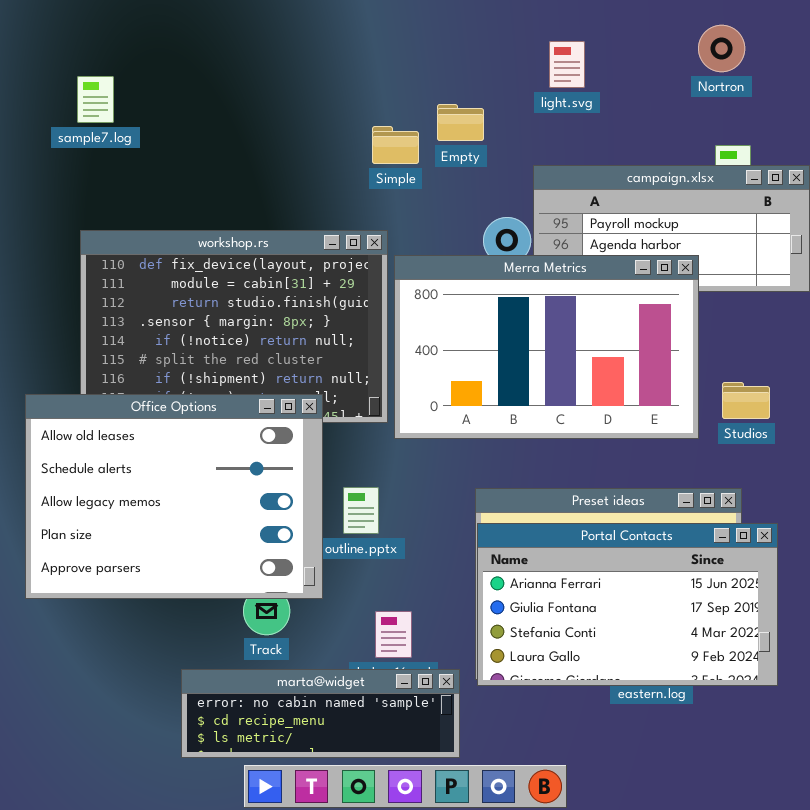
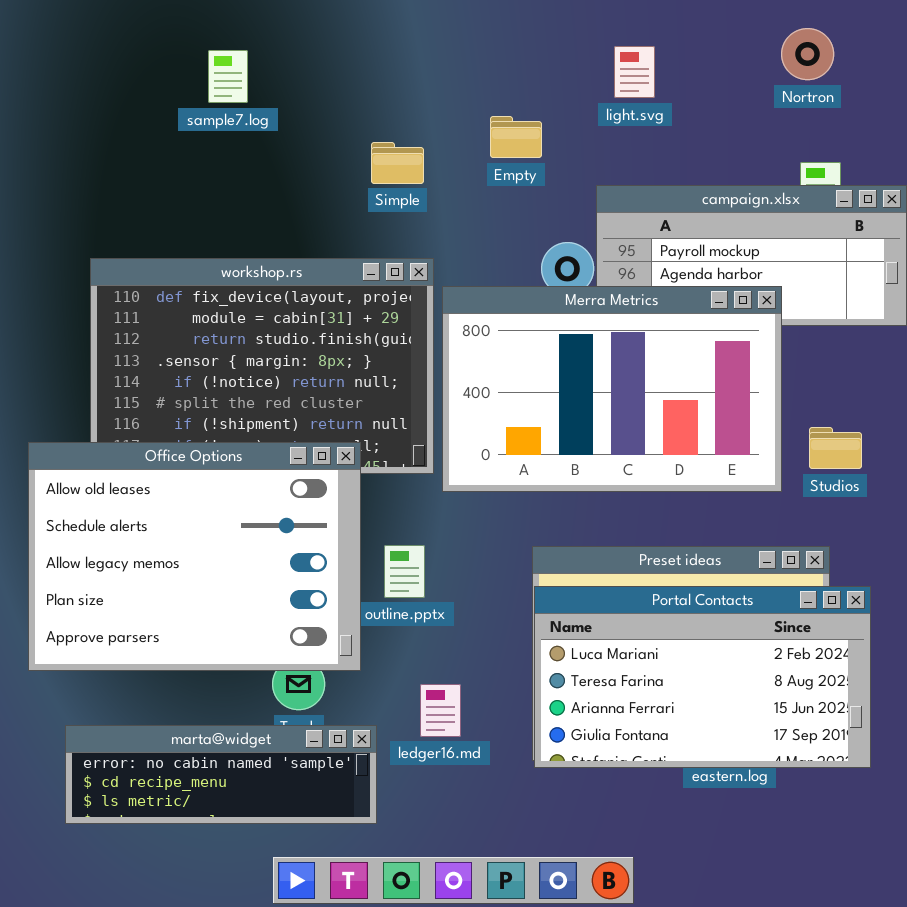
sample7.log: [77,76,114,123] -> [208,50,248,103], moved
Simple: [372,126,419,164] -> [371,142,424,184], moved
Portal Contacts: [477,523,778,686] -> [534,586,871,768], scrolled up 2 rows
marta@widget: [181,669,460,758] -> [65,725,377,824], moved

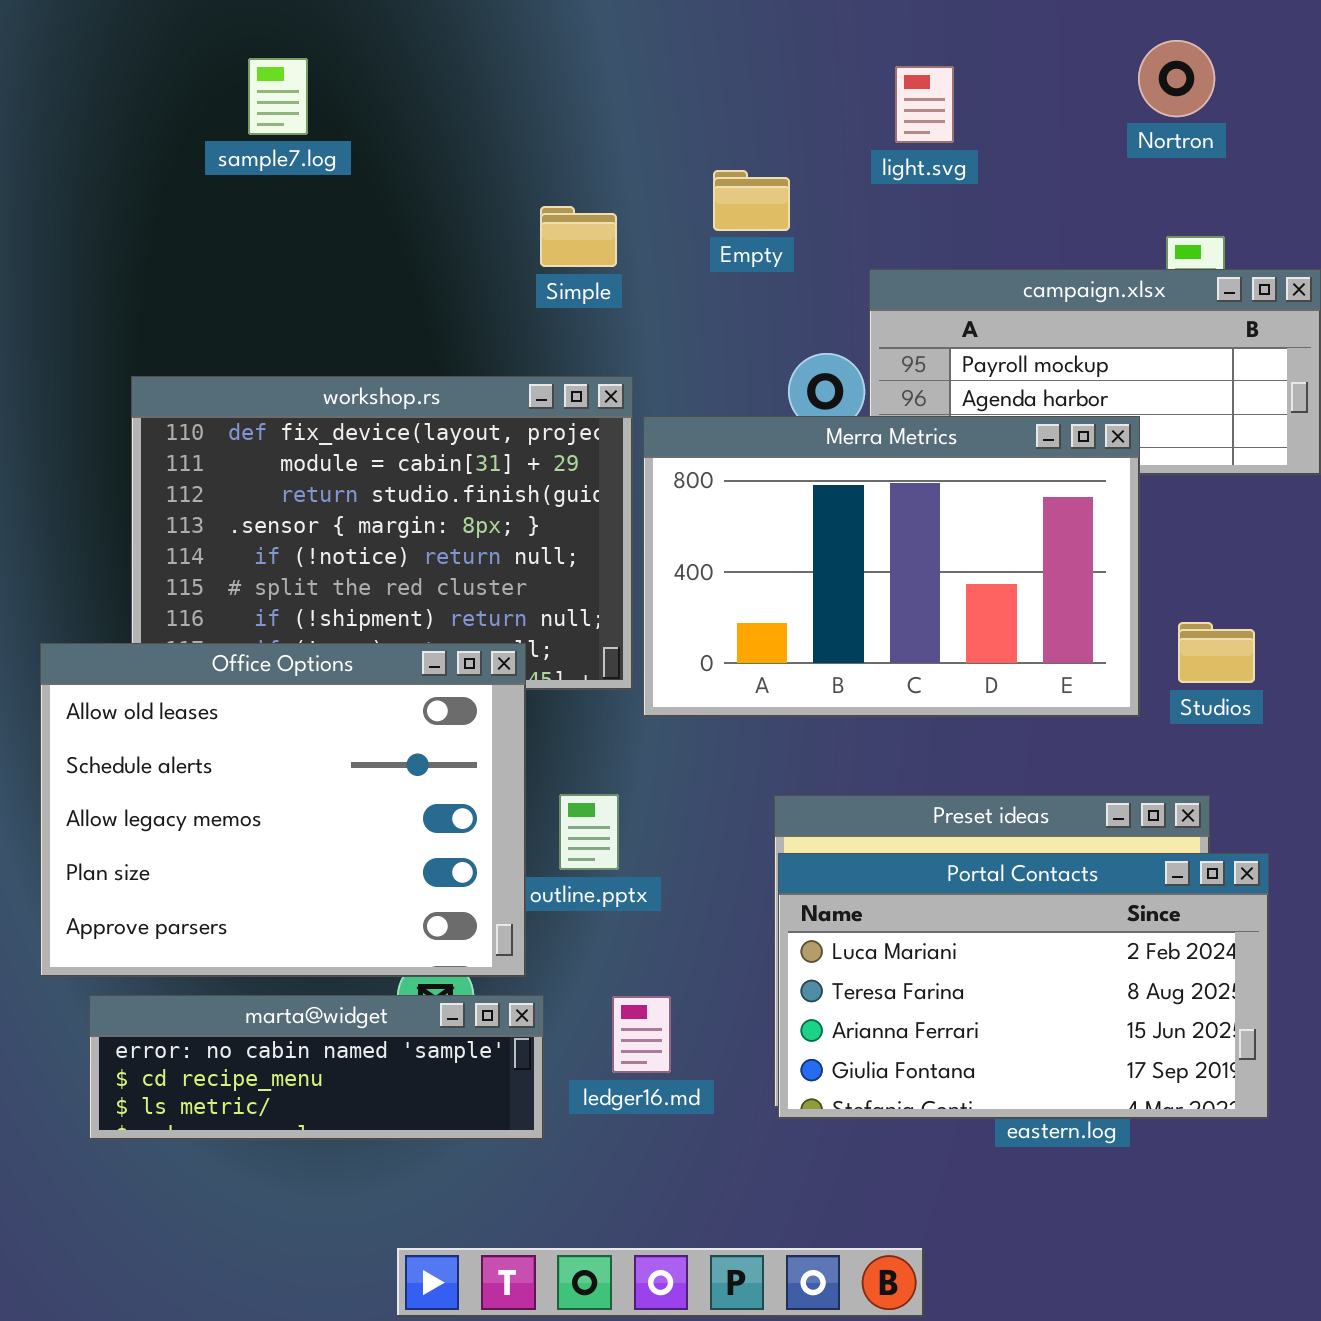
sample7.log: [208,50,248,103] -> [248,58,308,135], moved
marta@widget: [65,725,377,824] -> [89,995,544,1140], moved

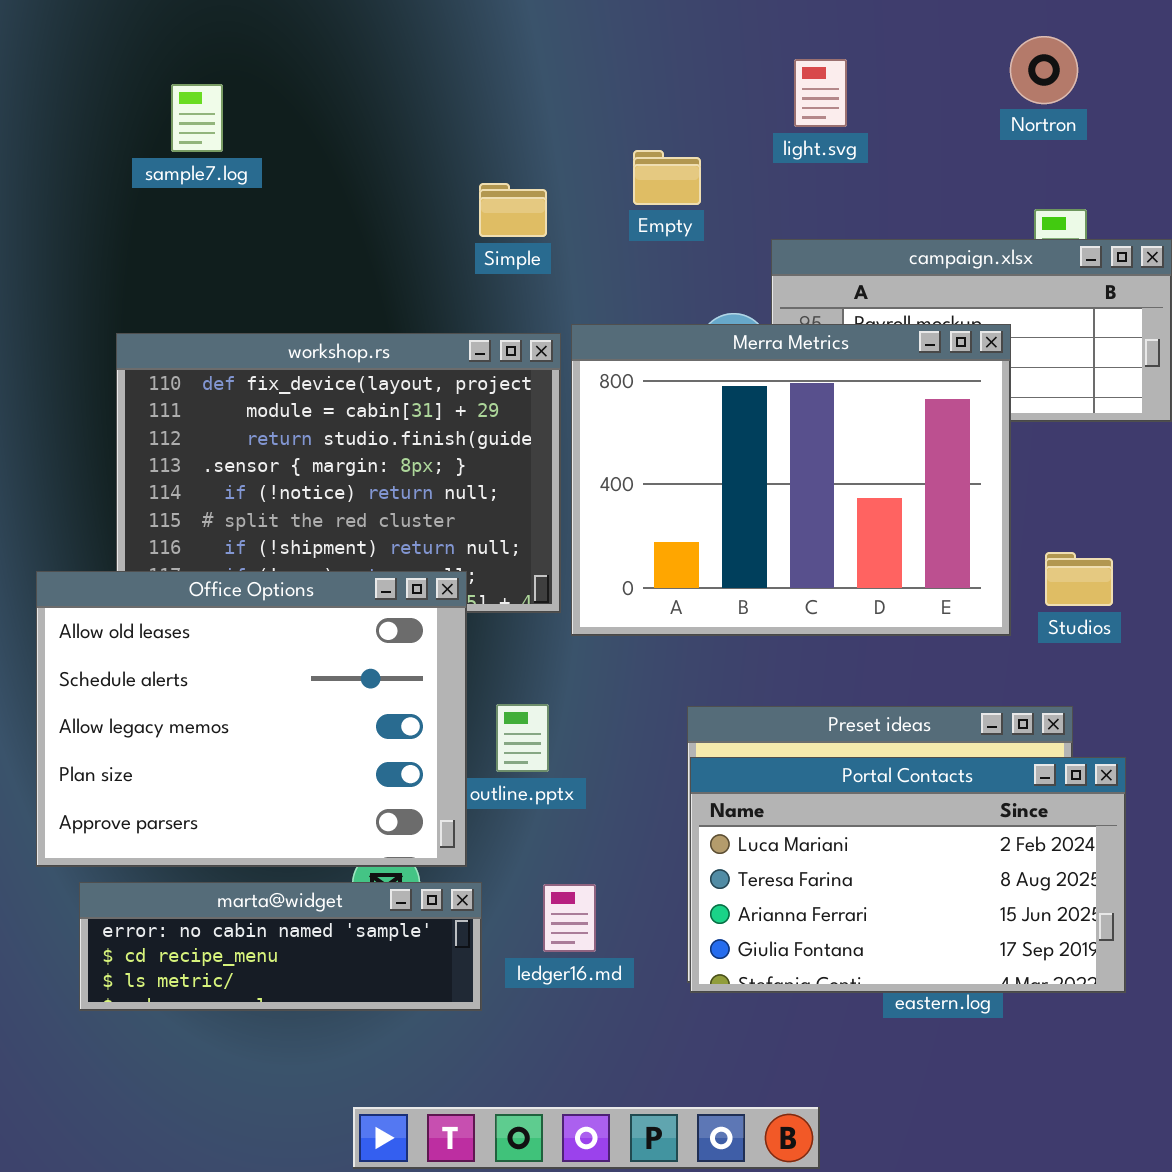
sample7.log: [248,58,308,135] -> [171,84,223,152], moved
Merra Metrics: [643,416,1140,717] -> [571,324,1011,636], resized

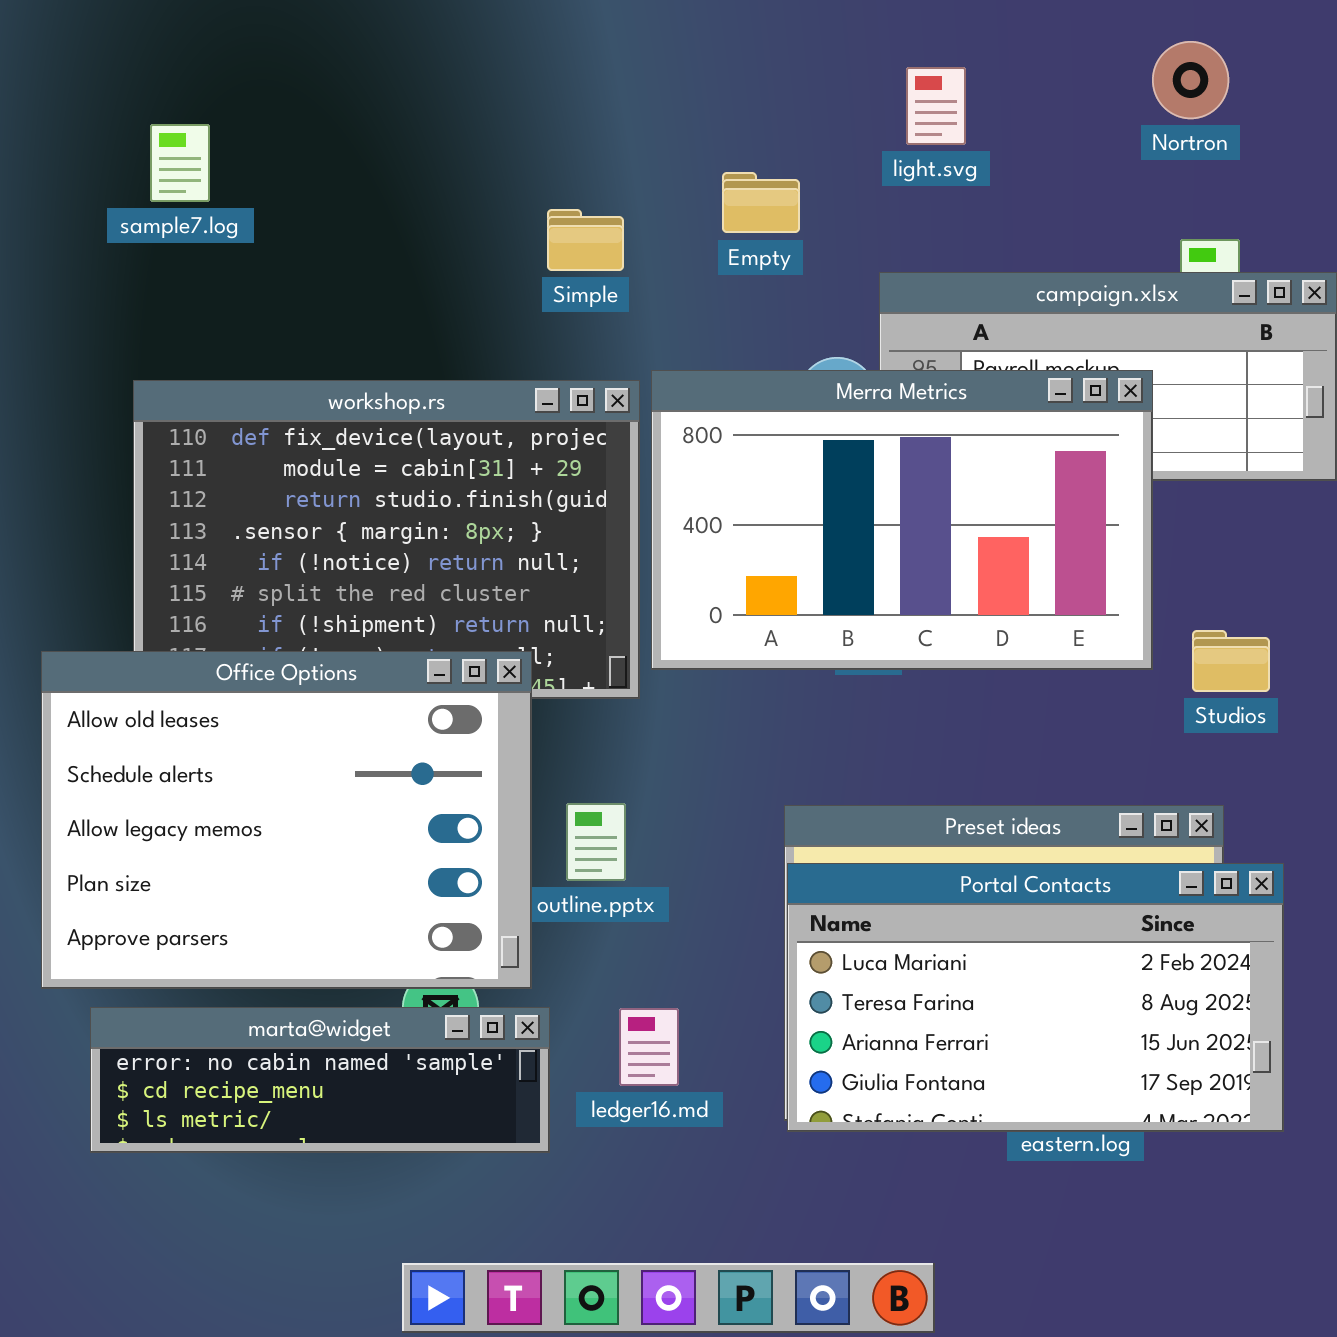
sample7.log: [171,84,223,152] -> [150,124,210,202], moved
Merra Metrics: [571,324,1011,636] -> [651,370,1153,670], resized

